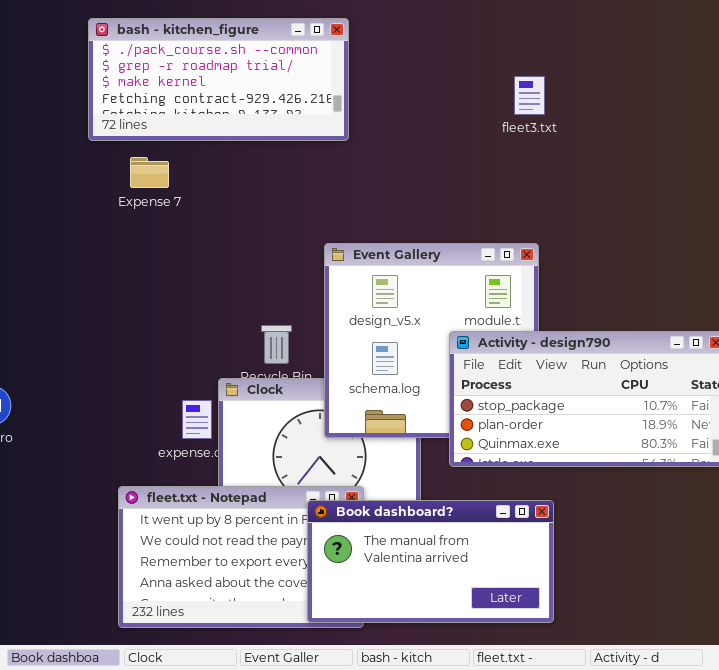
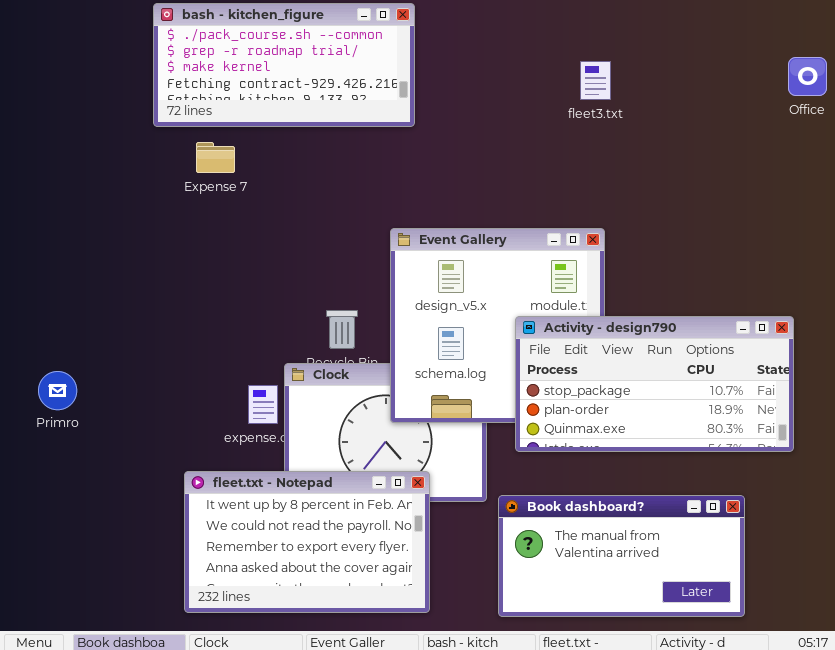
Book dashboard?: [307,500,554,623] -> [498,495,745,617], moved

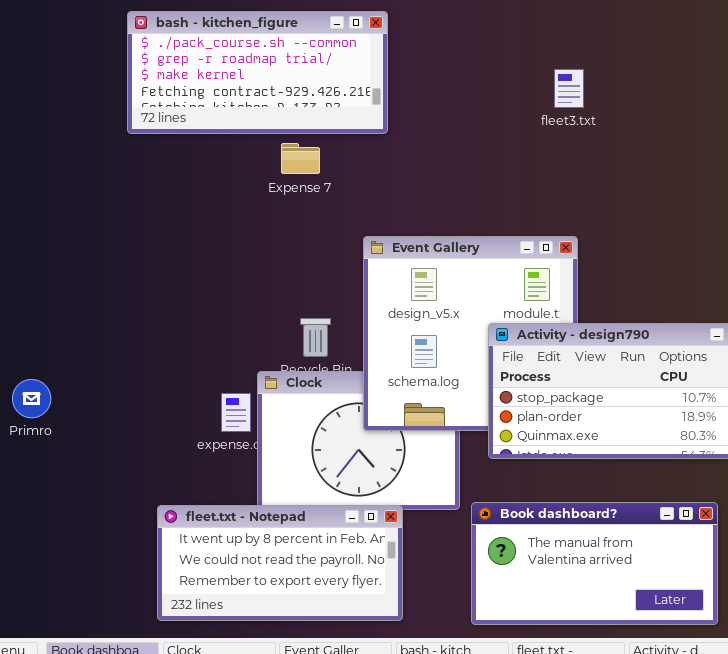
Expense 7: [196,142,235,173] -> [281,143,320,174], moved
fleet.txt - Notepad: [184,471,430,613] -> [157,505,403,621], resized

